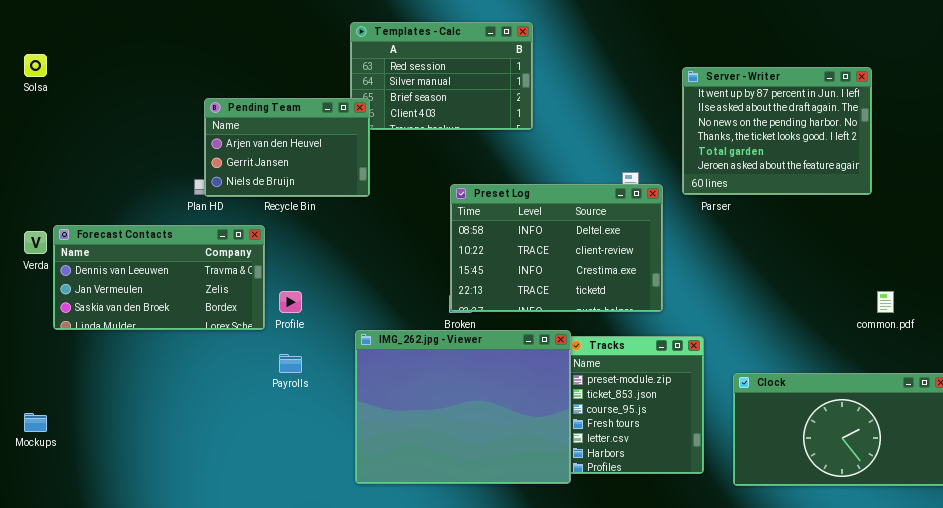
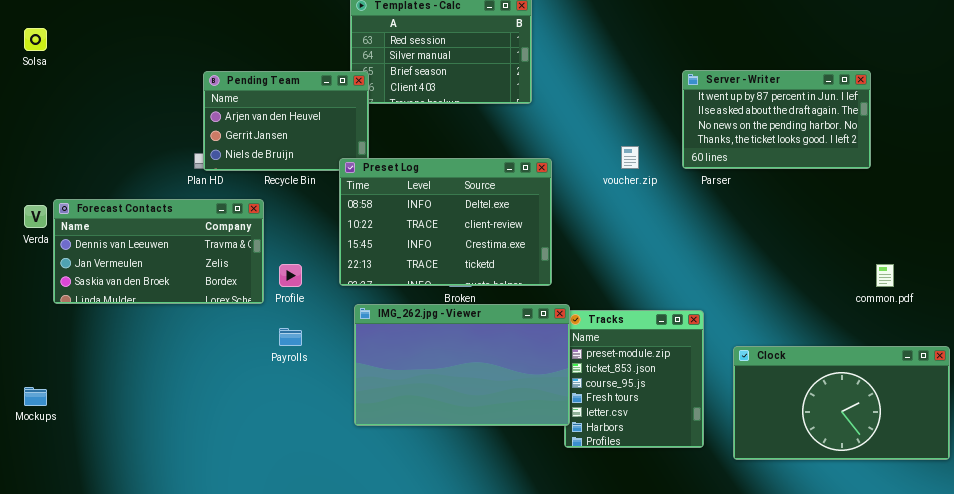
Server - Writer: [682,67,872,195] -> [682,70,871,169], resized
Preset Log: [450,184,663,312] -> [339,158,552,286], moved
IMG_262.jpg - Viewer: [355,330,571,484] -> [354,304,570,426], resized

